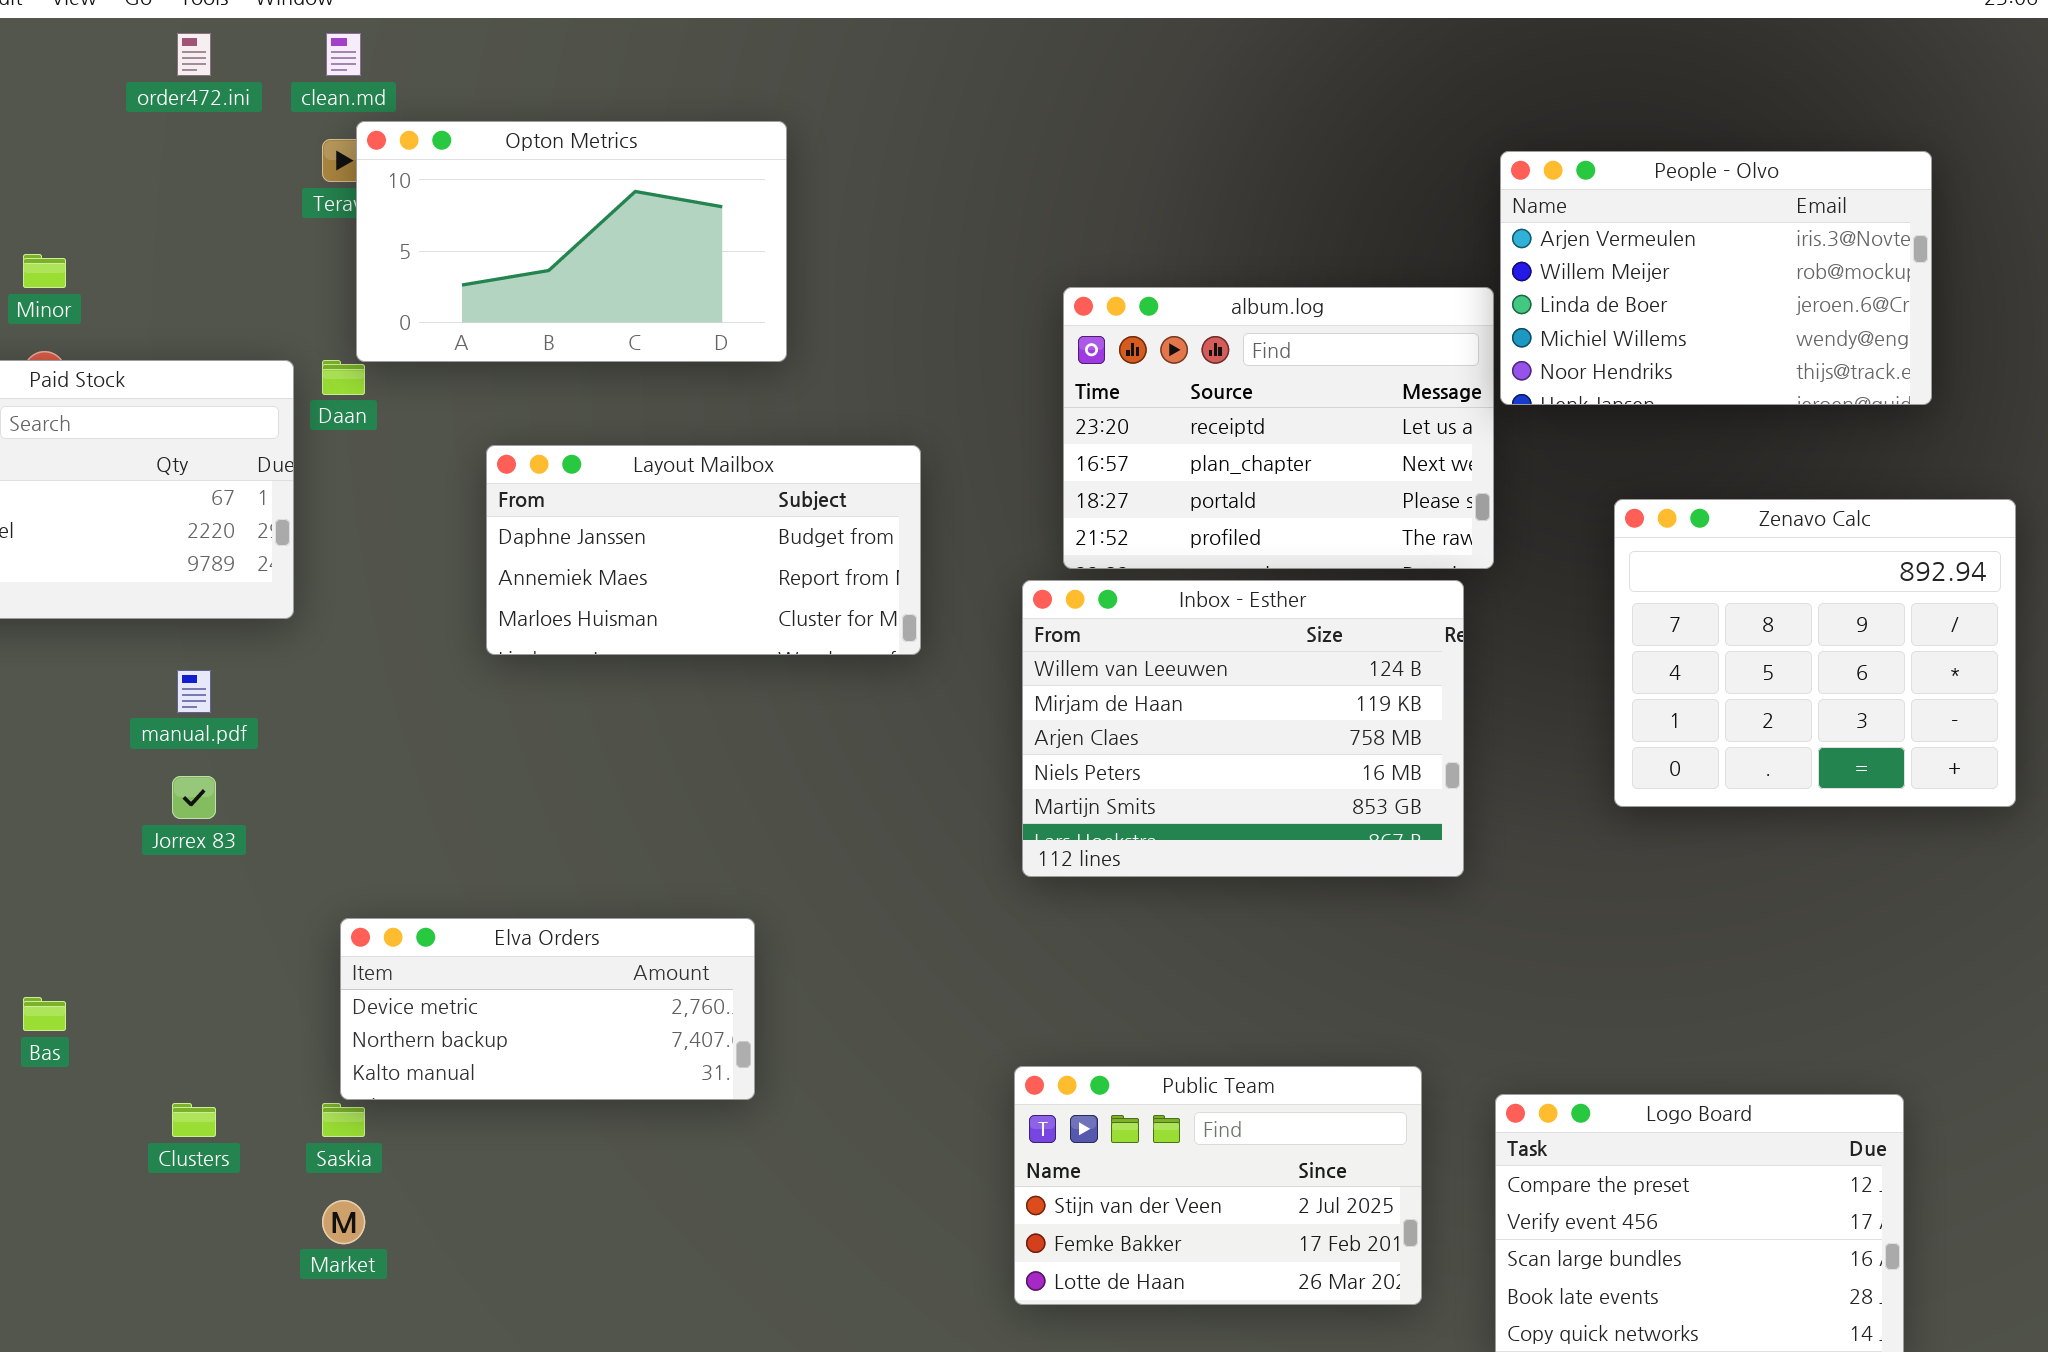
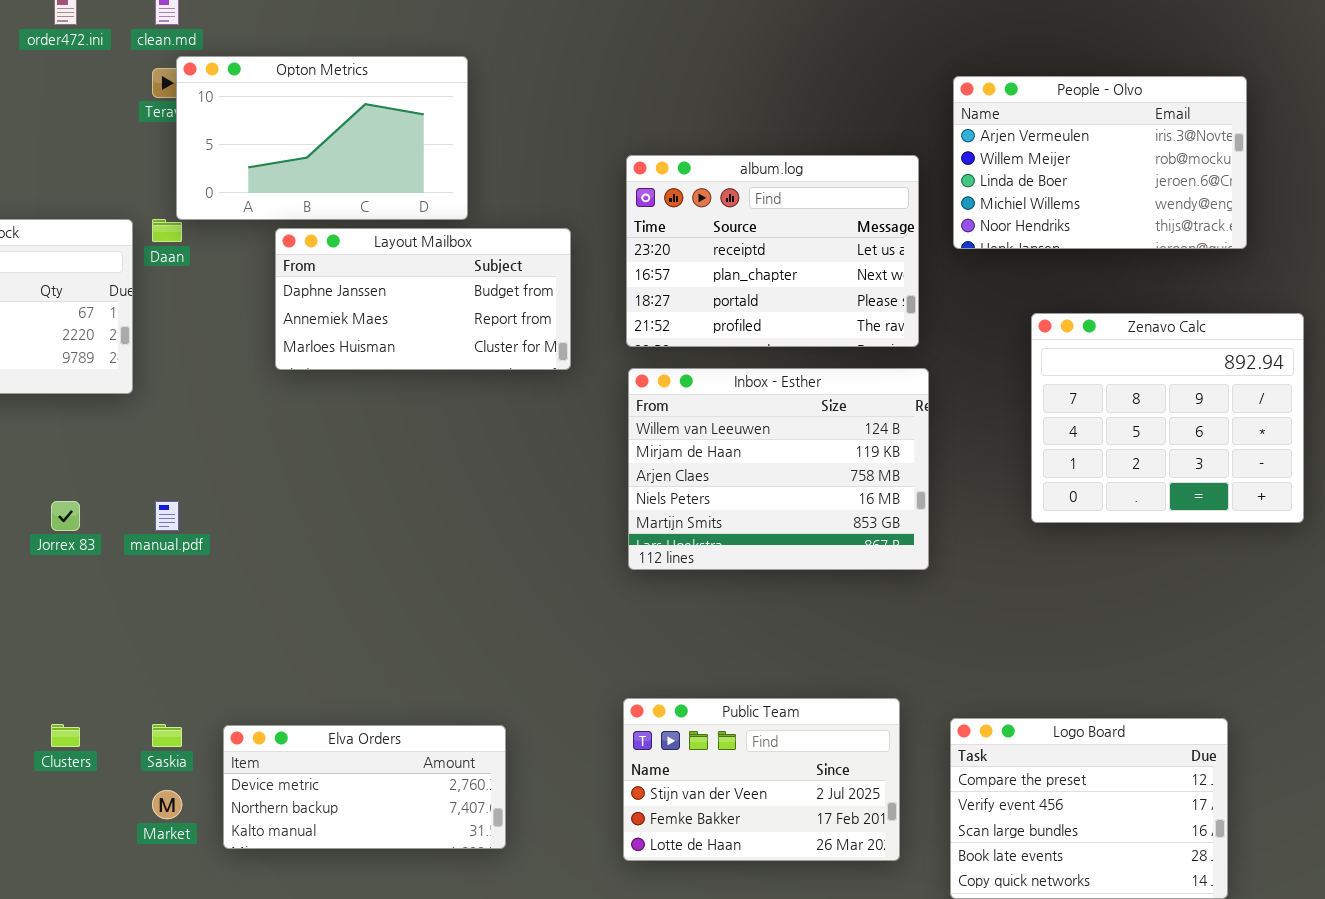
album.log: [1063,287,1494,569] -> [626,155,919,347], moved
Layout Mailbox: [486,445,921,655] -> [275,228,571,370], moved
manual.pdf: [177,670,211,713] -> [155,501,179,531], moved
Elva Orders: [340,918,755,1100] -> [223,725,506,849], moved

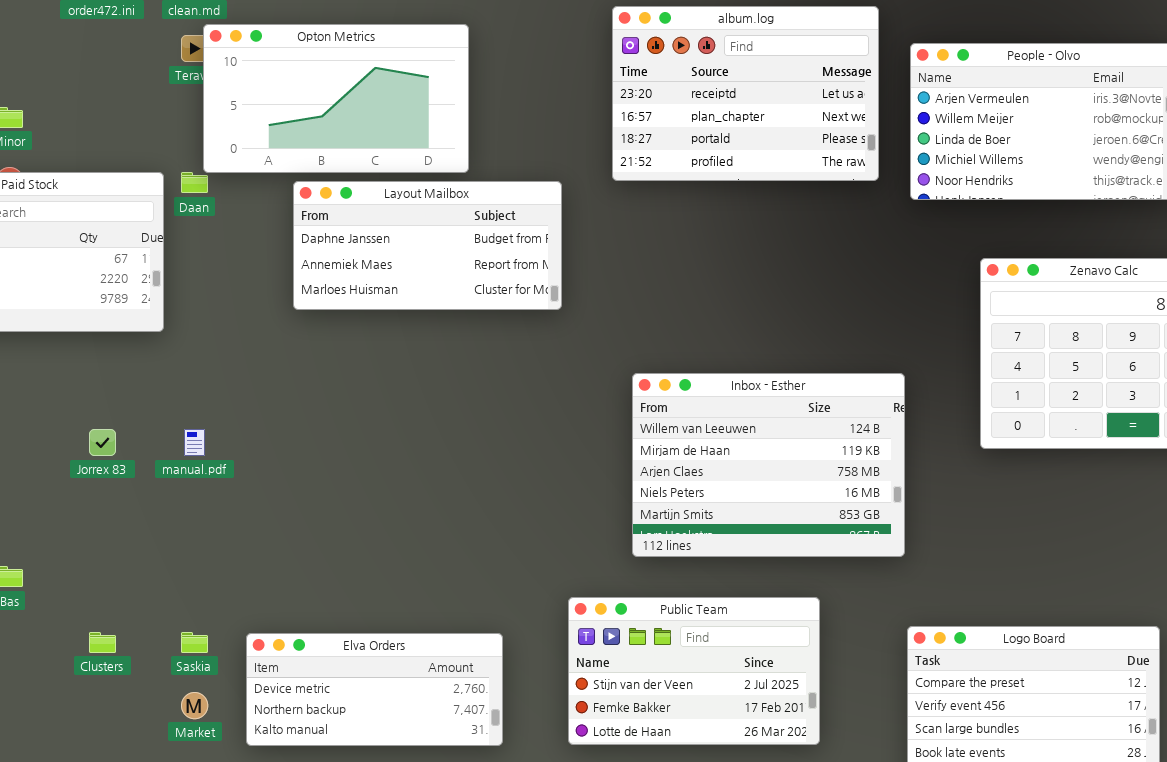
album.log: [626,155,919,347] -> [612,6,879,181], moved
Inbox - Esther: [628,368,929,570] -> [632,373,905,557], moved
Public Team: [623,698,900,861] -> [568,597,820,745], moved

